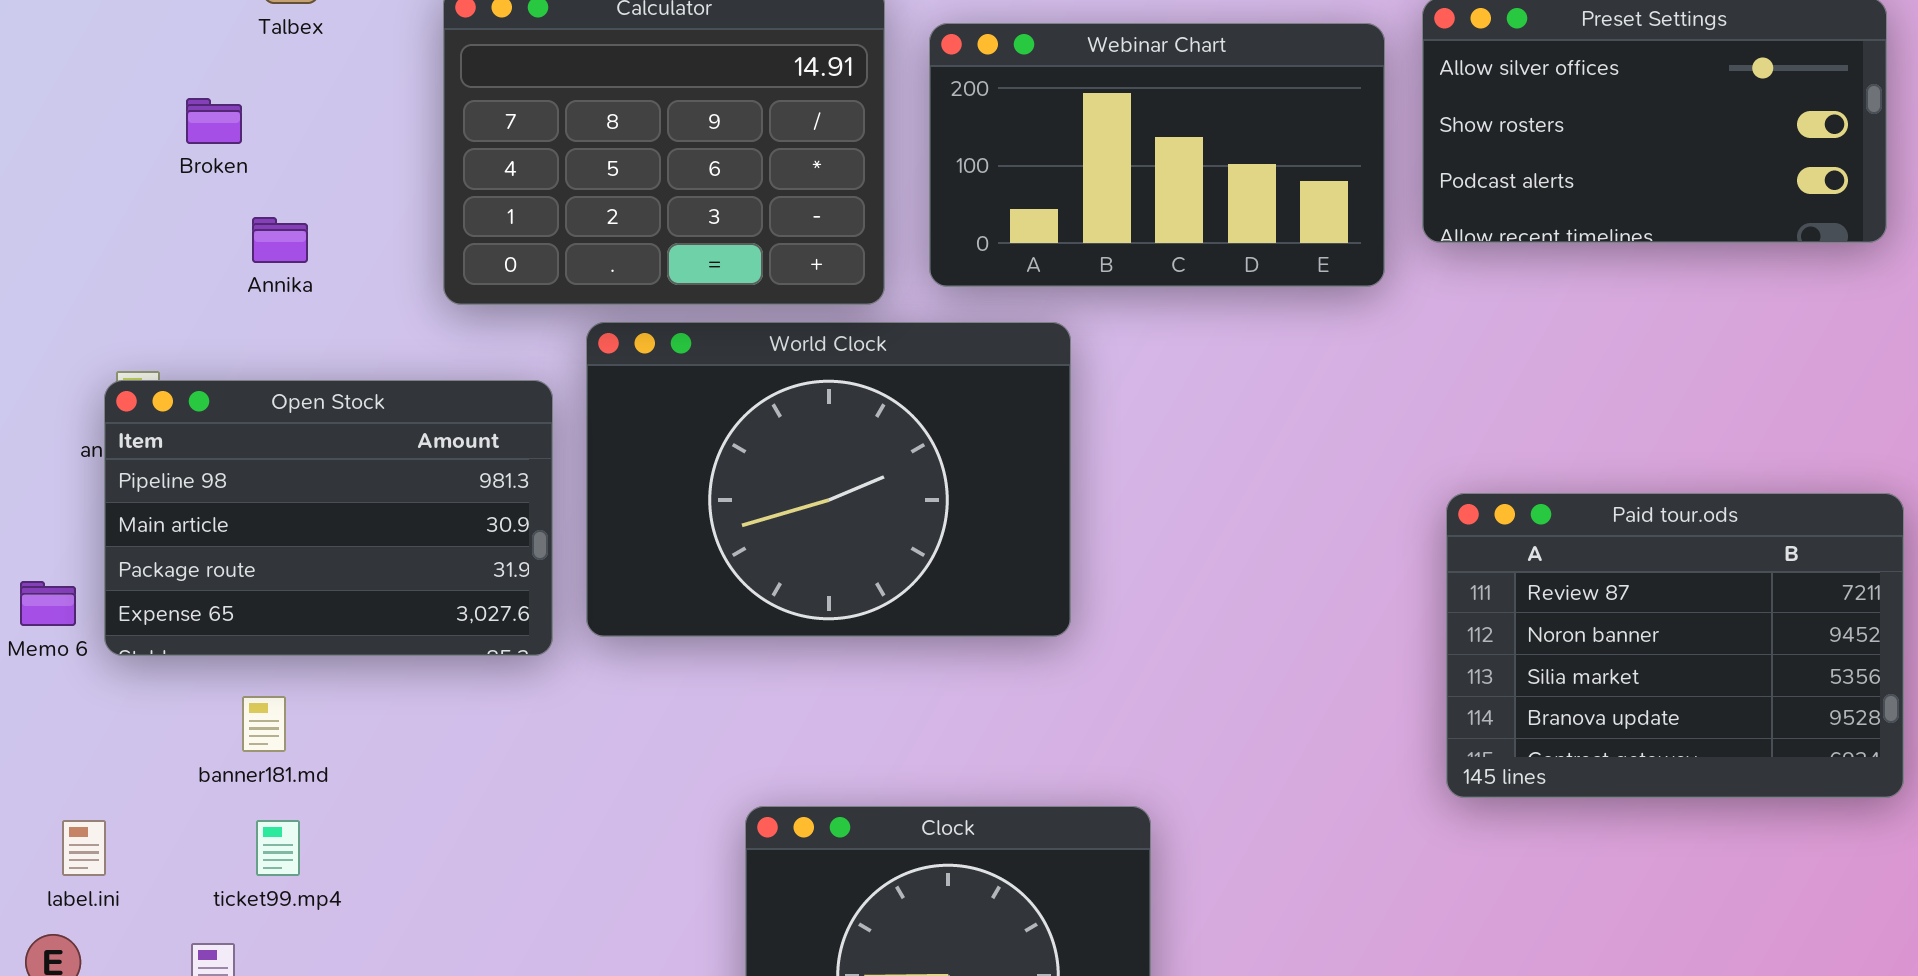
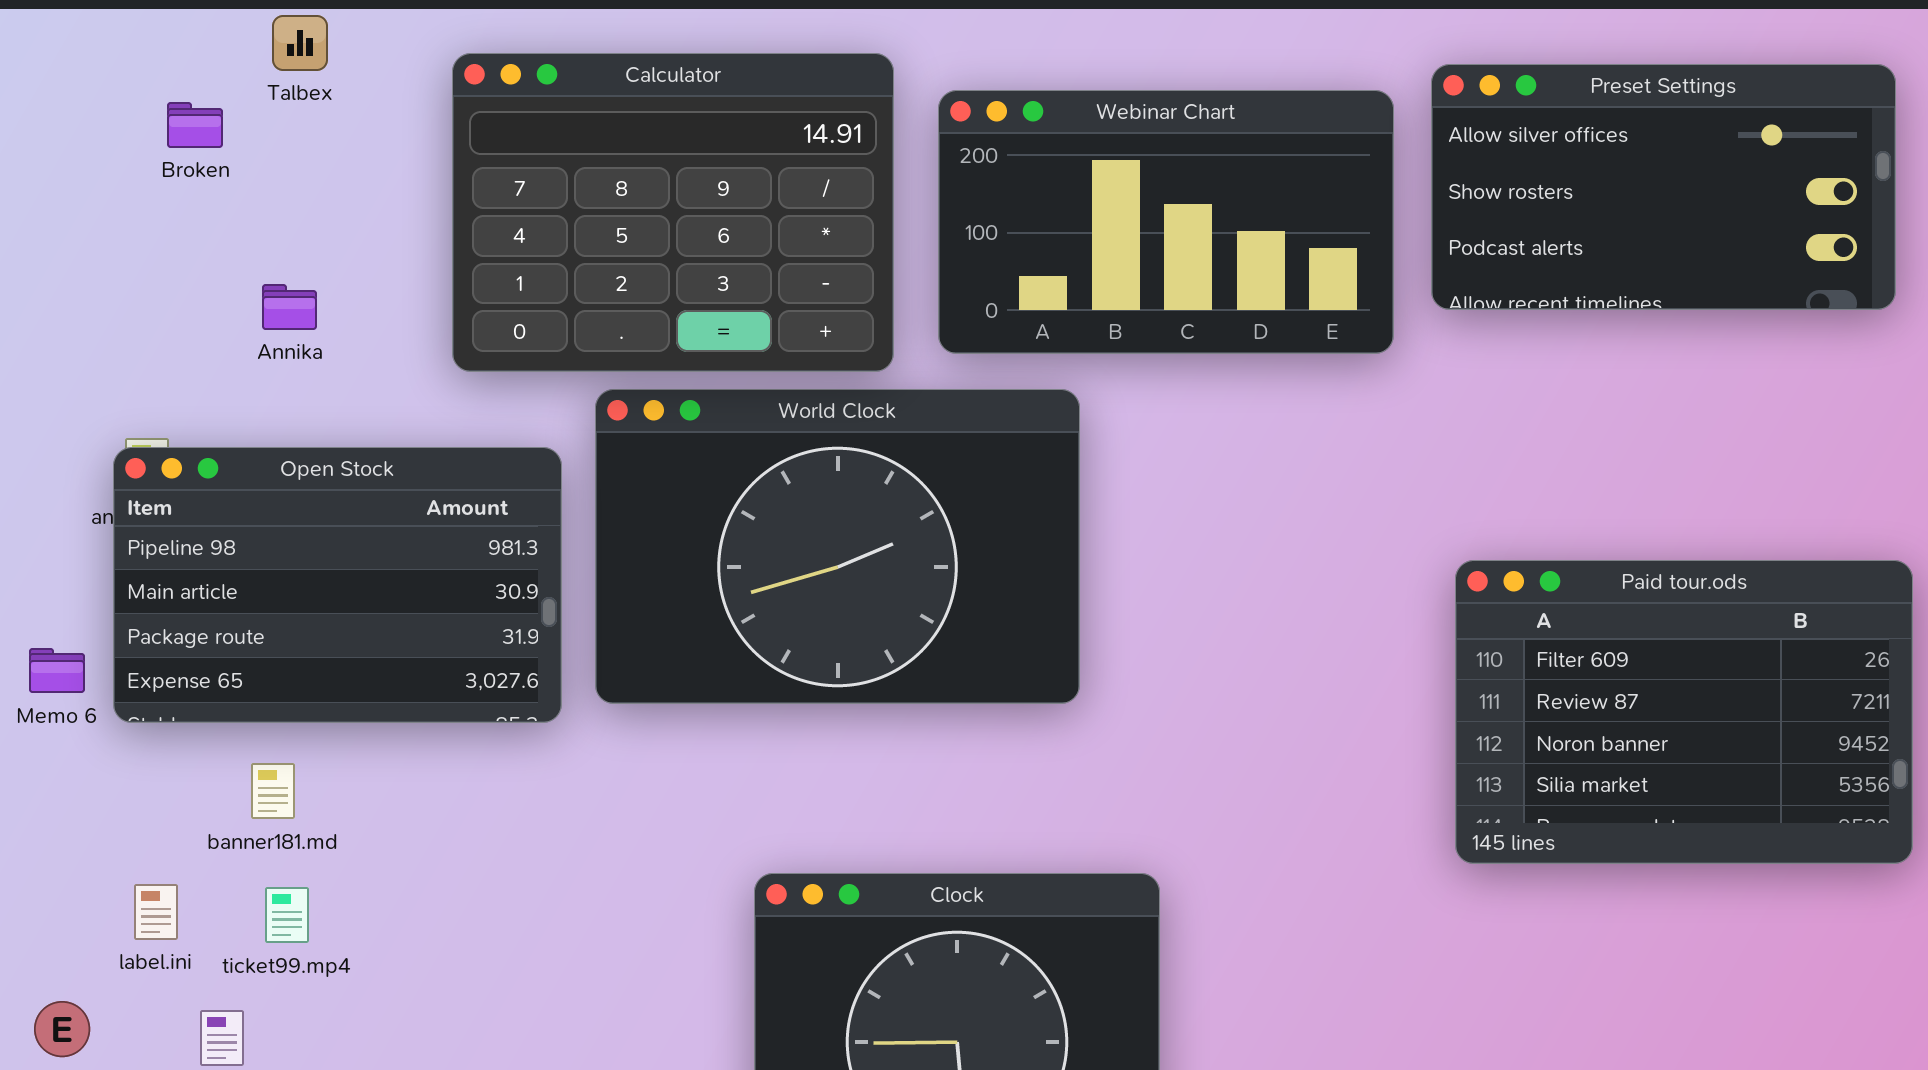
Broken: [186,98,242,144] -> [167,102,223,148], moved
Paid tour.ods: [1446,493,1904,798] -> [1455,560,1913,864], scrolled up 1 row
label.ini: [62,820,106,876] -> [134,884,178,940], moved

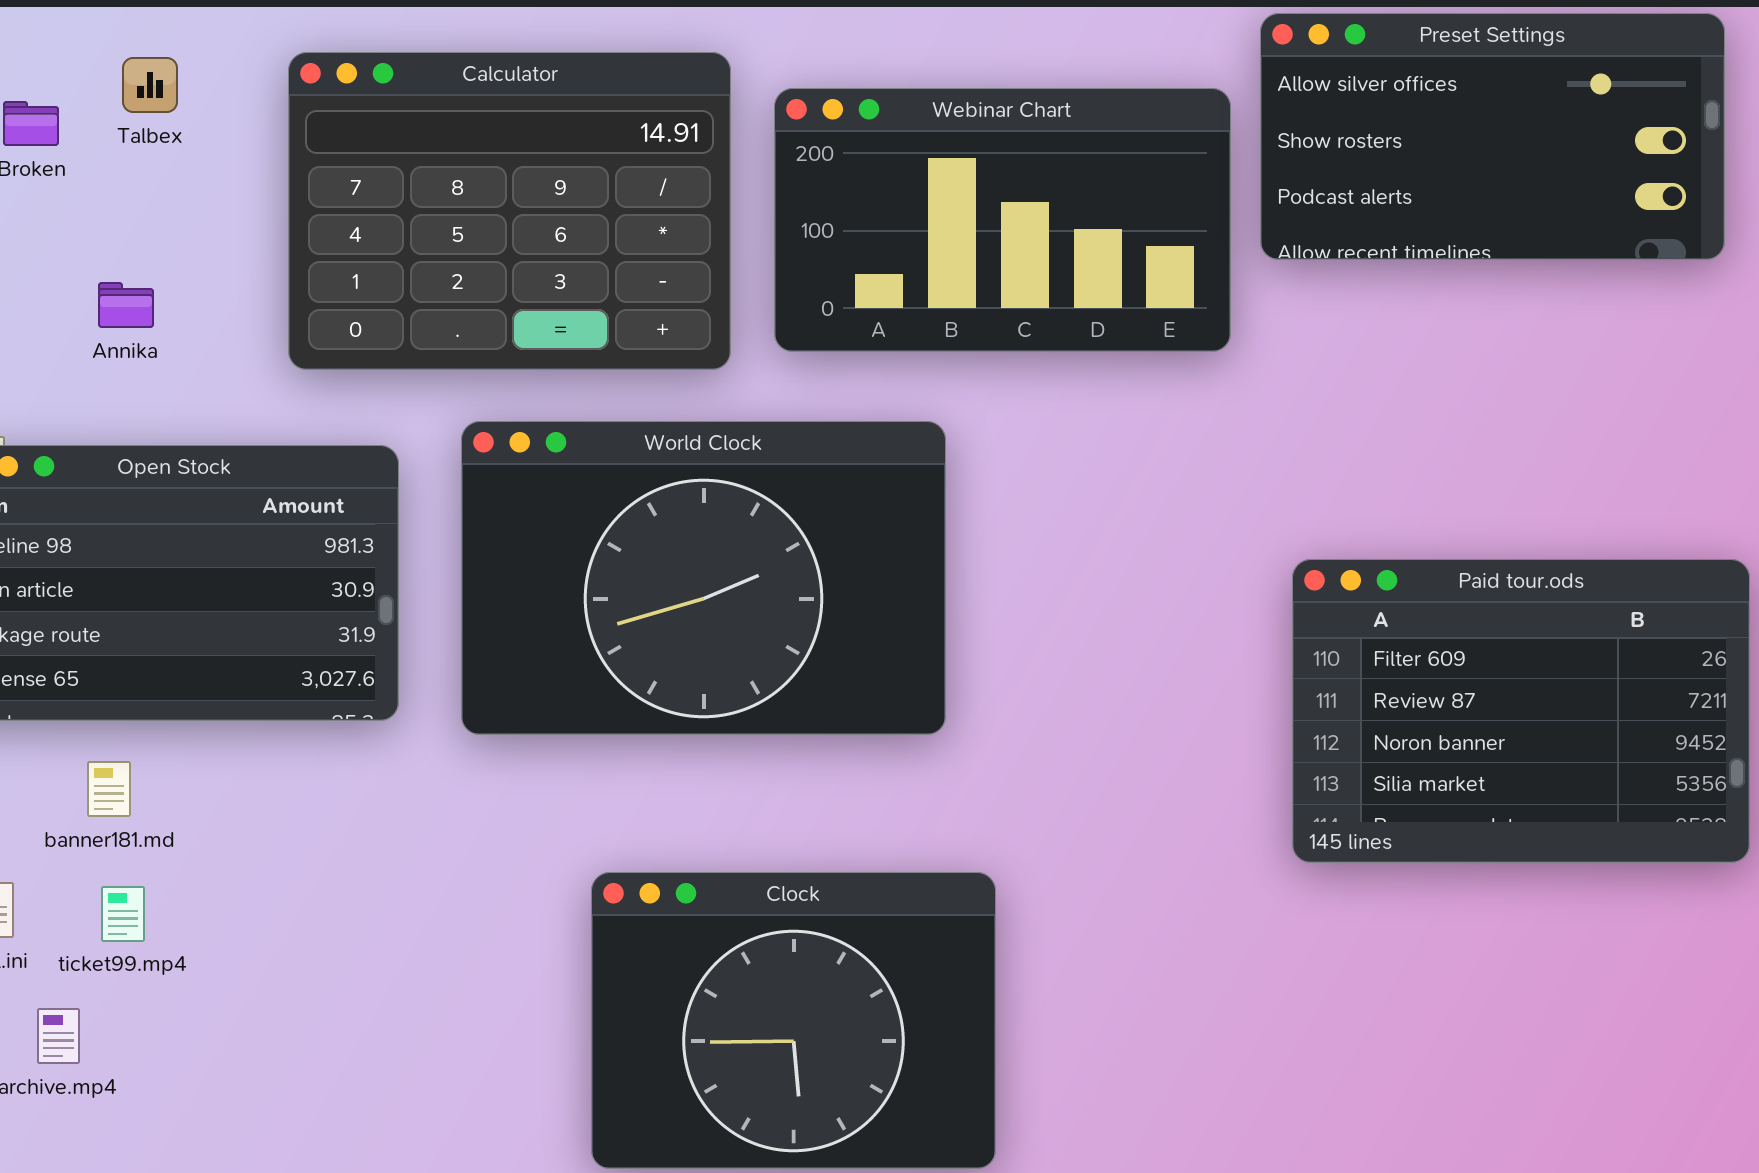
Talbex: [272,15,328,71] -> [122,57,178,113], moved
Preset Settings: [1431,64,1896,310] -> [1260,13,1725,260], moved
World Clock: [595,389,1080,704] -> [461,421,946,735], moved

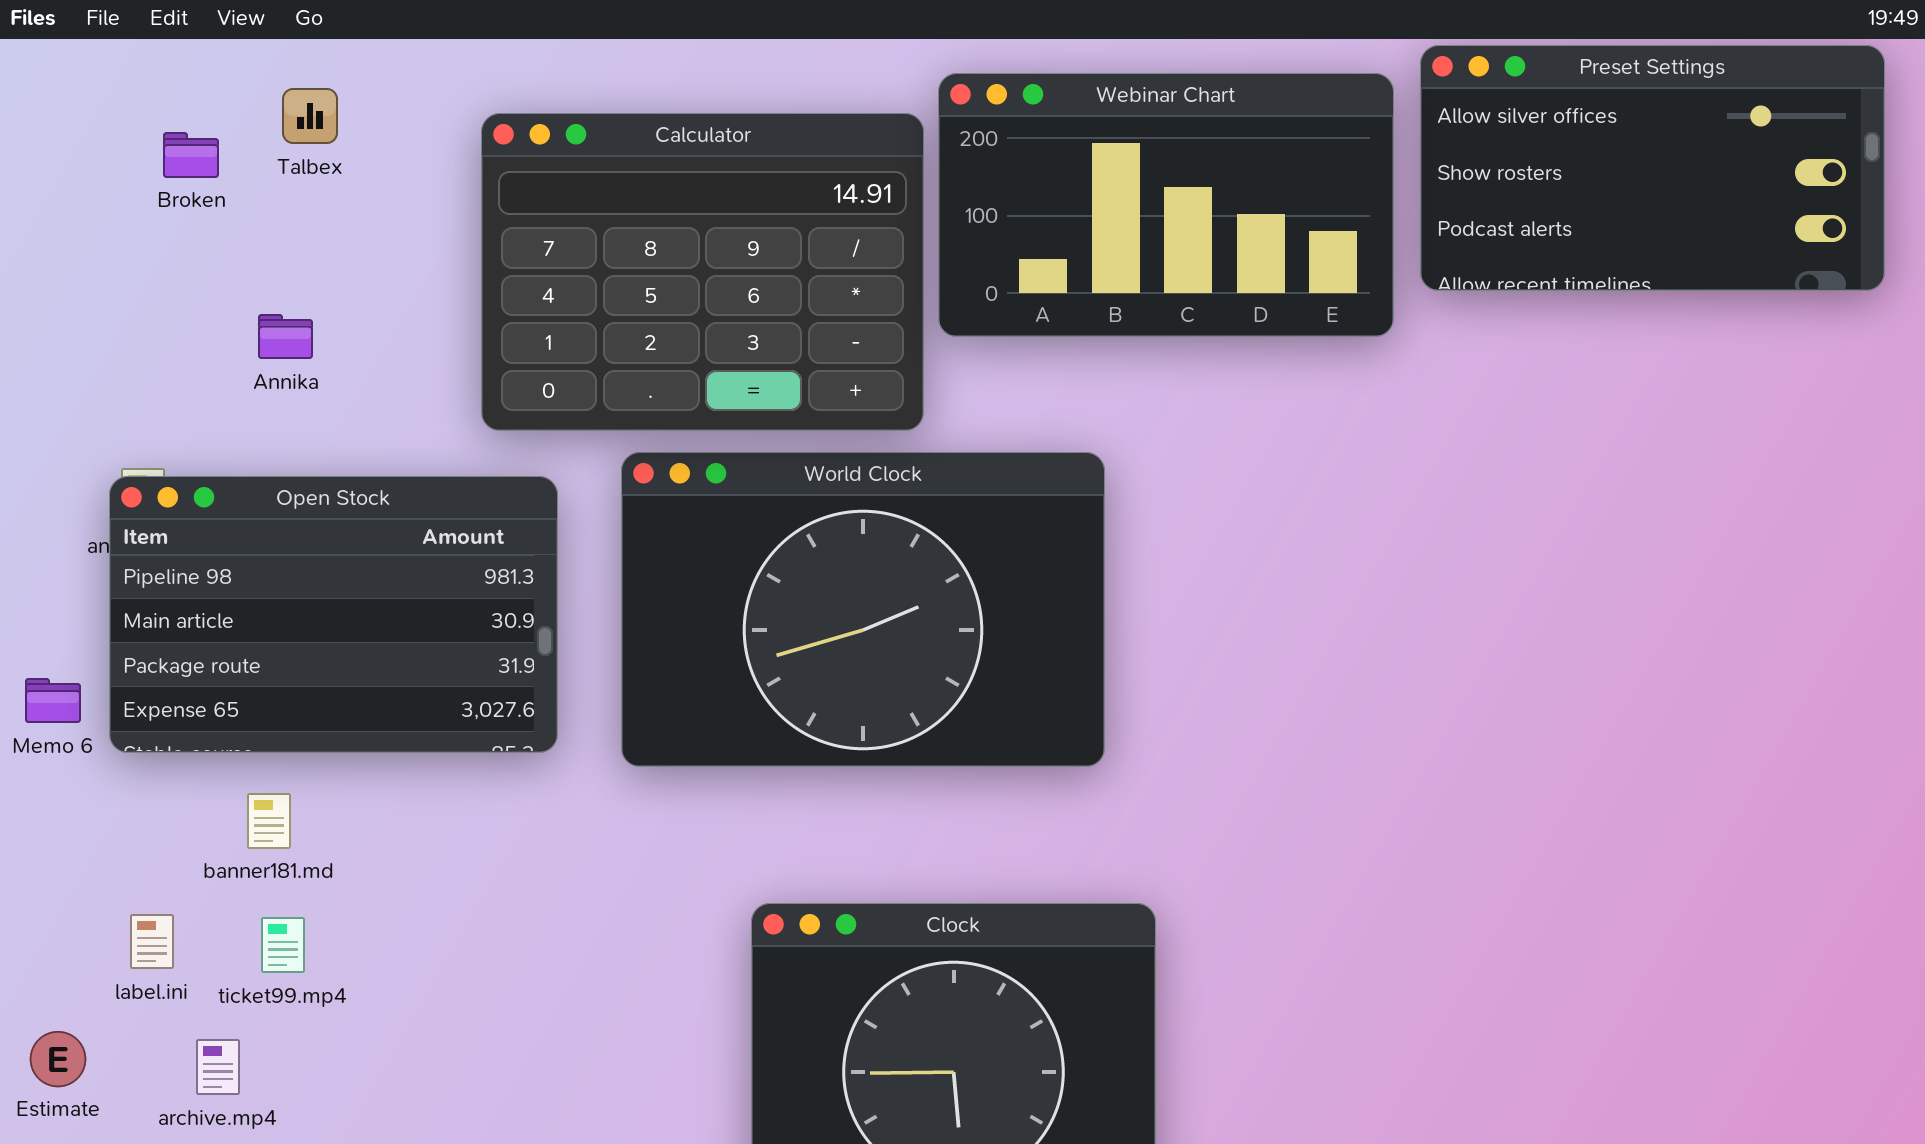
Calculator: [288,52,731,370] -> [481,113,924,431], moved
Webinar Chart: [774,88,1231,352] -> [938,73,1394,337], moved
Paid tour.ods: [1292,559,1750,863] -> none, closed

